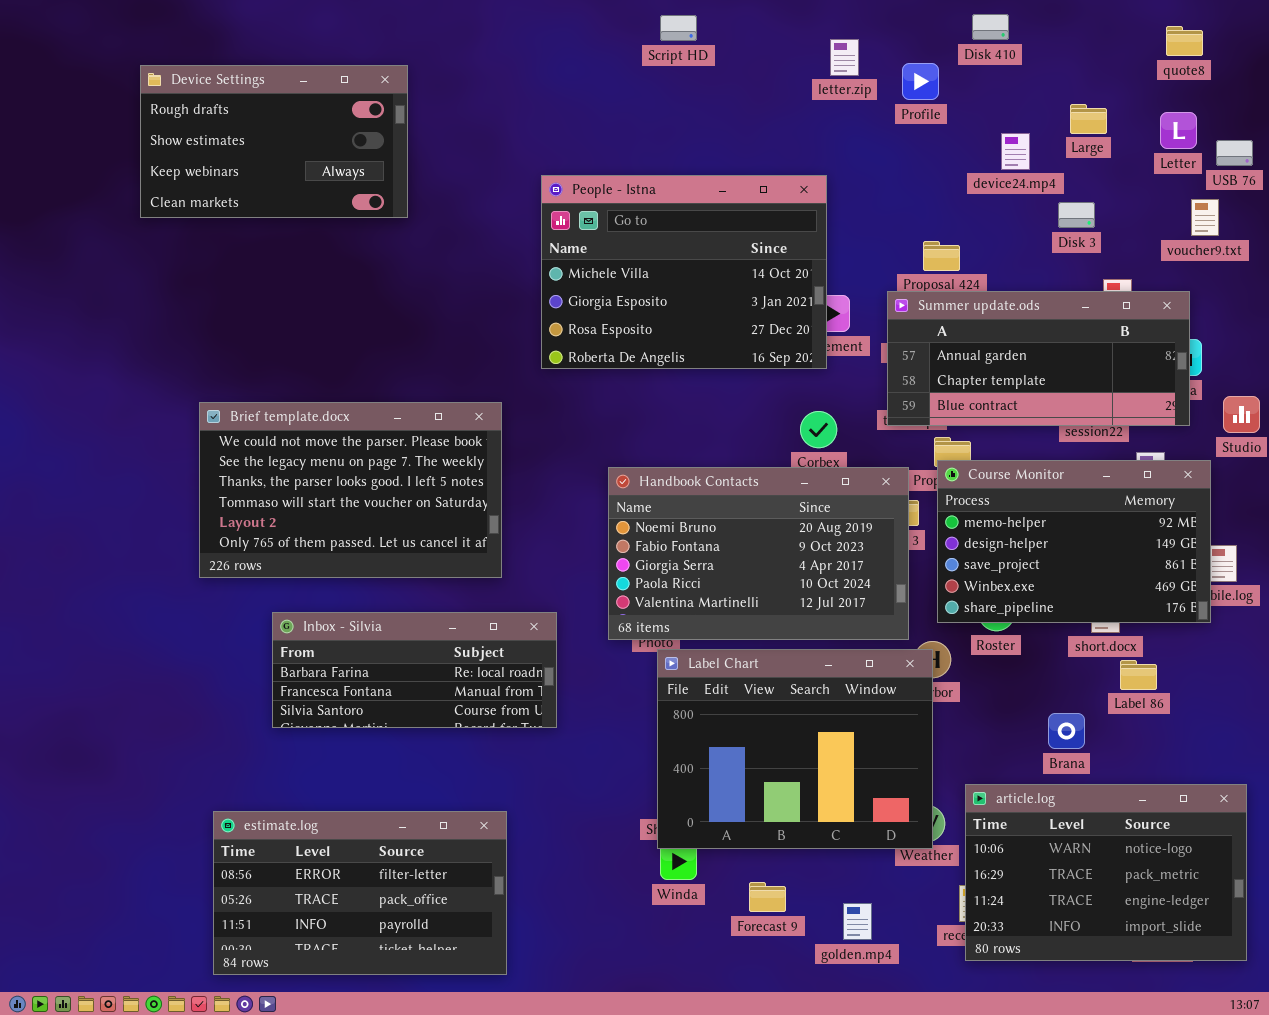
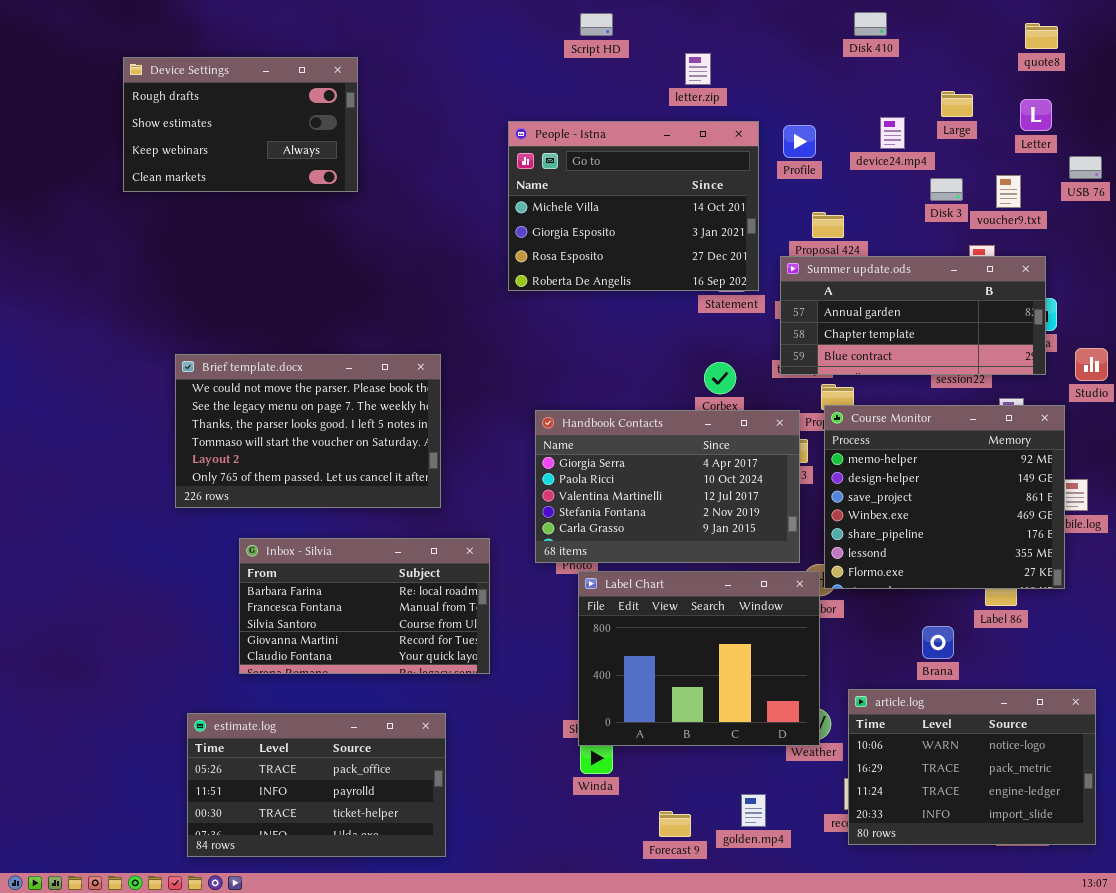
letter.zip: [830,39,859,76] -> [685,53,711,85], moved
Profile: [902,63,939,100] -> [783,125,816,158], moved
USB 76: [1216,140,1253,166] -> [1069,156,1102,179], moved
People - Istna: [541,175,827,369] -> [508,121,759,291], moved
voucher9.txt: [1191,199,1219,236] -> [996,175,1021,208], moved
Course Monitor: [937,460,1211,623] -> [824,405,1065,589], resized
Handbook Contacts: [608,467,909,640] -> [535,410,800,563], scrolled down 2 rows
Inbox - Silvia: [272,612,557,728] -> [239,538,490,674], resized
estimate.log: [213,811,507,975] -> [187,713,446,857], scrolled down 1 row
Forecast 9: [749,882,786,912] -> [659,811,691,837], moved

